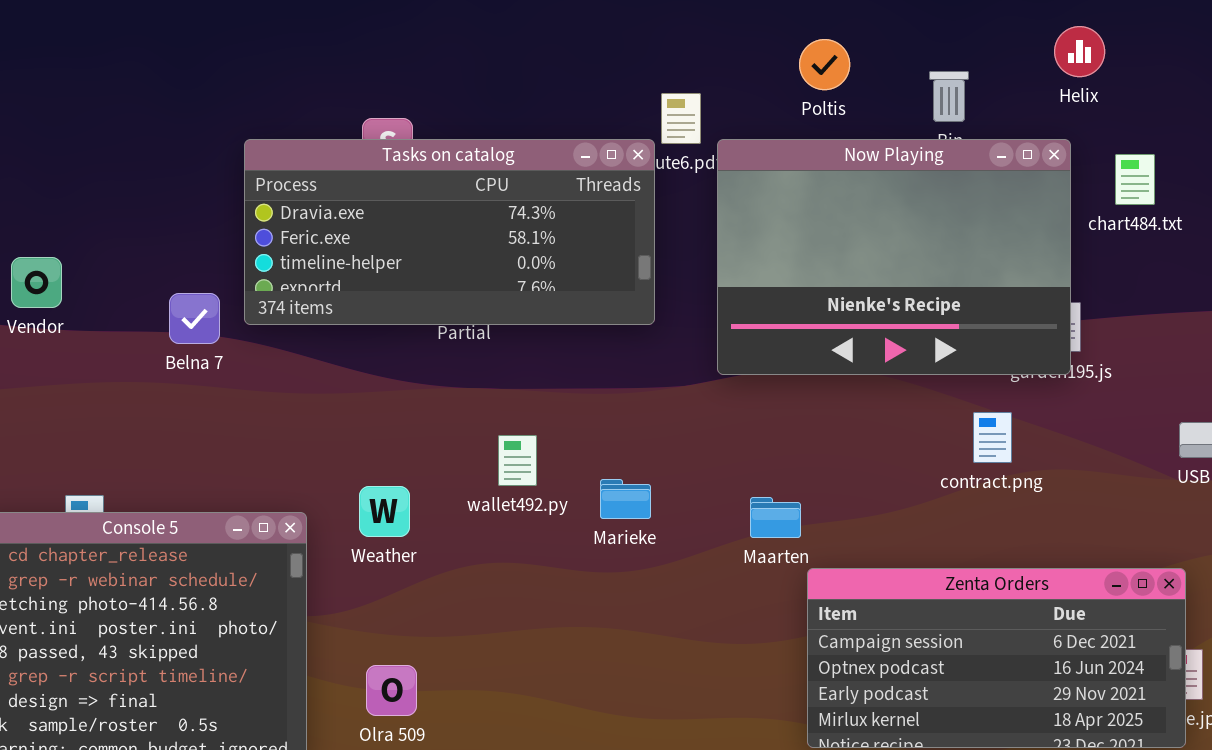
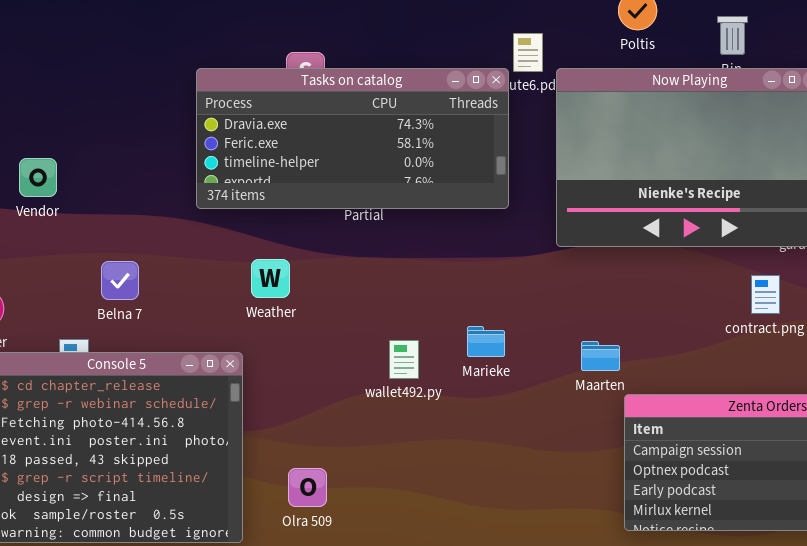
Belna 7: [169,293,220,344] -> [101,261,139,300], moved
wallet492.py: [498,435,537,486] -> [389,340,419,379], moved
Weather: [359,486,410,537] -> [251,259,290,298], moved

